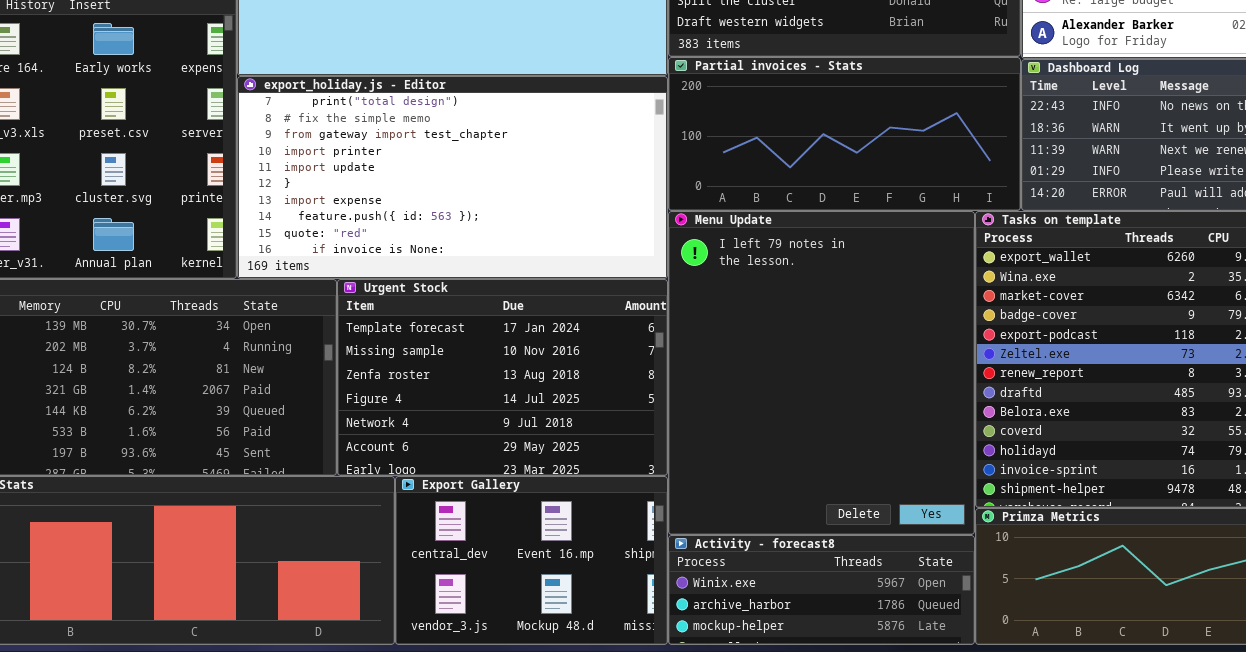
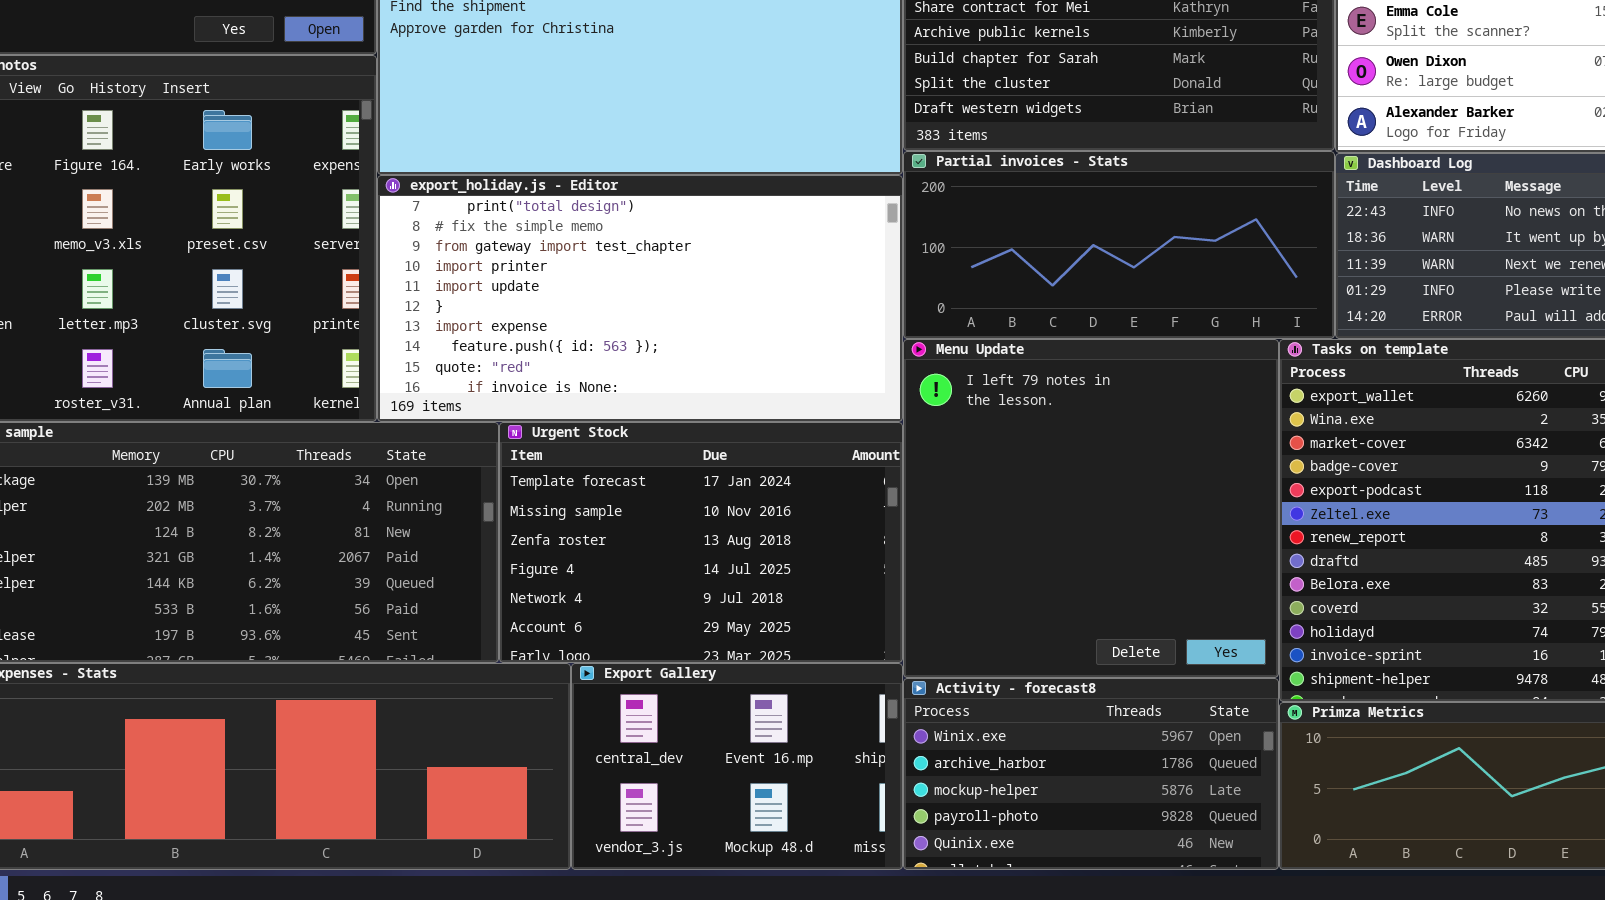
Menu Update: [668,211,975,535] -> [903,339,1279,678], resized
Activity - forecast8: [668,535,975,645] -> [903,678,1279,870], resized

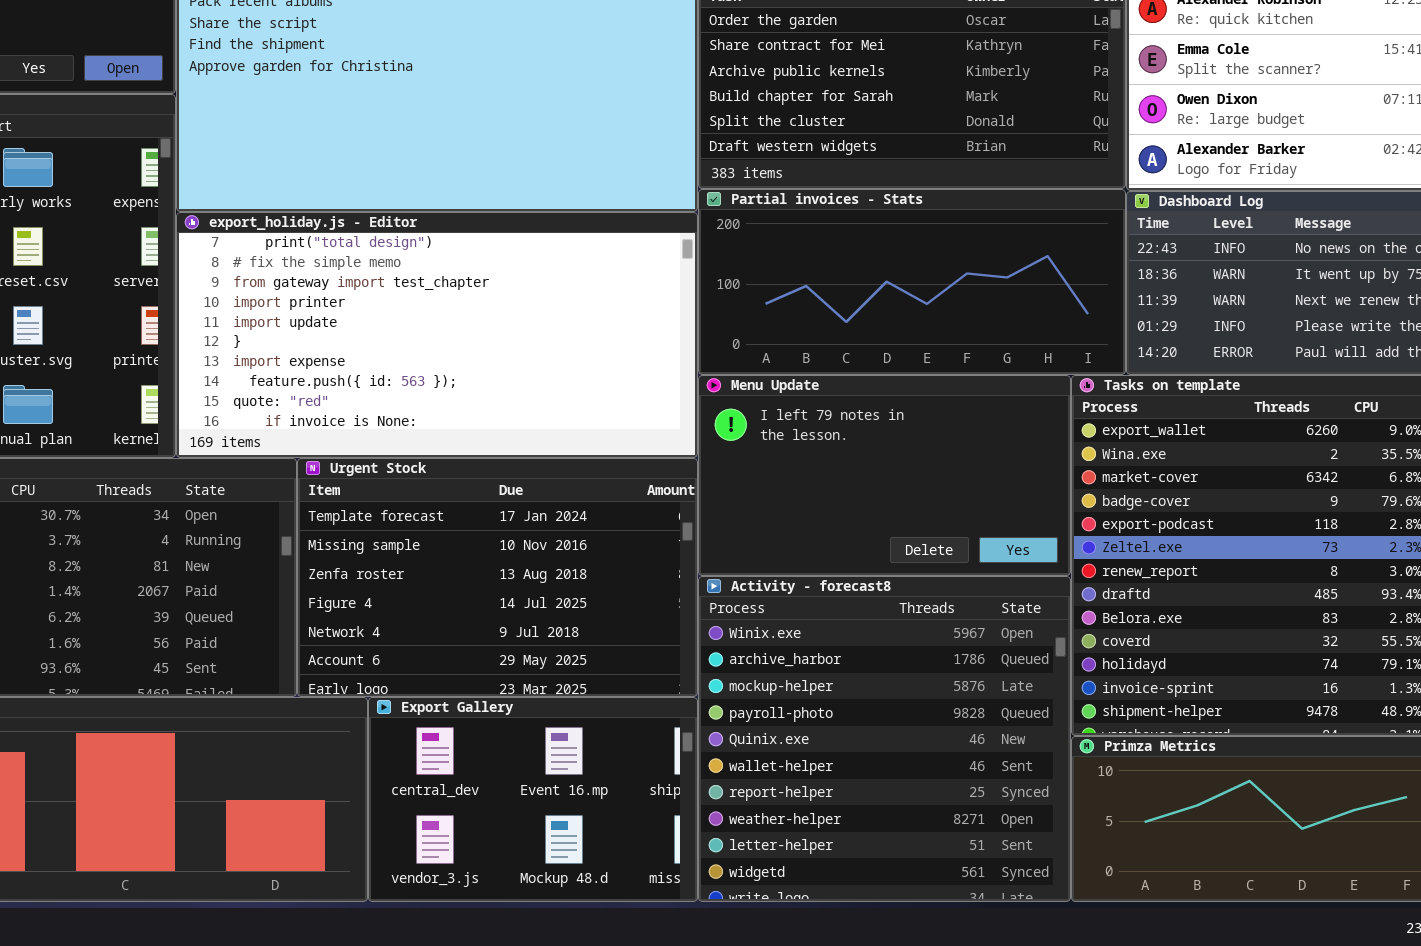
Menu Update: [903,339,1279,678] -> [698,375,1071,576], resized
Activity - forecast8: [903,678,1279,870] -> [698,576,1071,902], resized

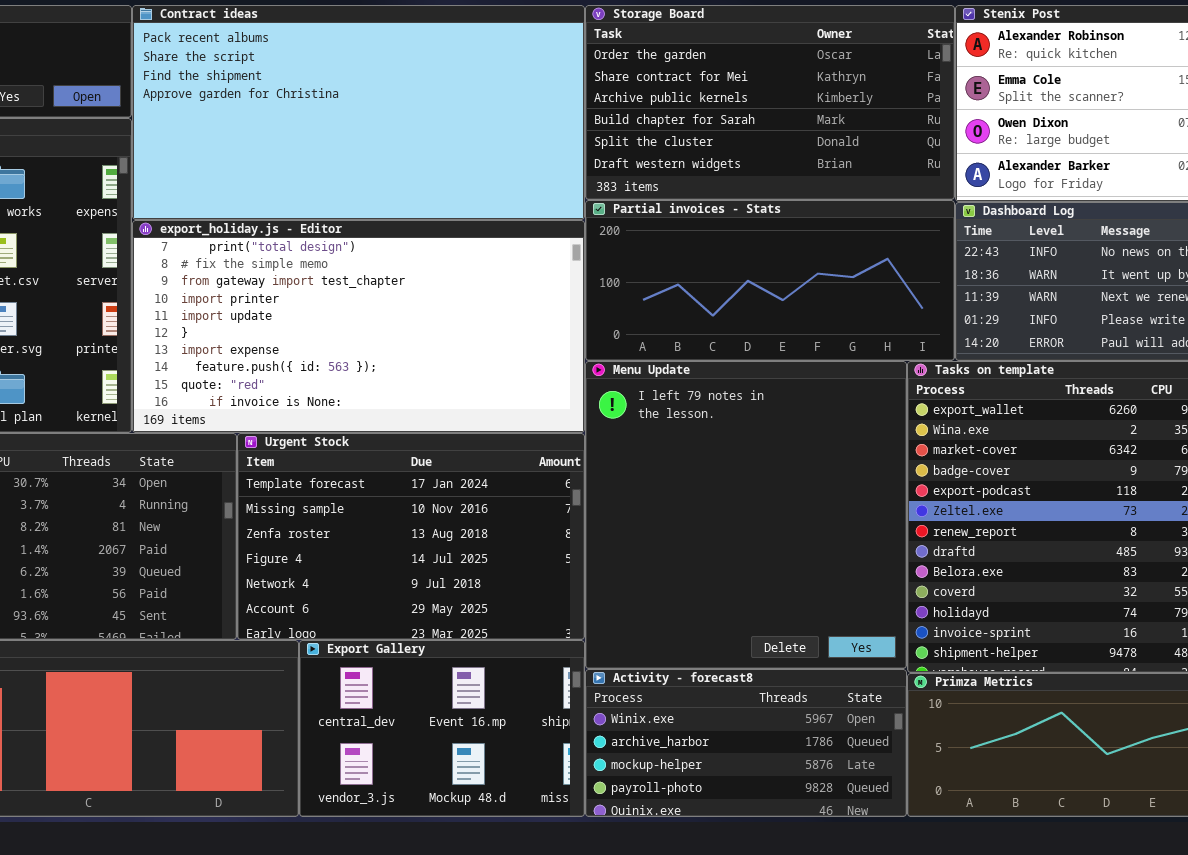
Menu Update: [698,375,1071,576] -> [585,361,907,669], resized
Activity - forecast8: [698,576,1071,902] -> [585,669,907,817], resized

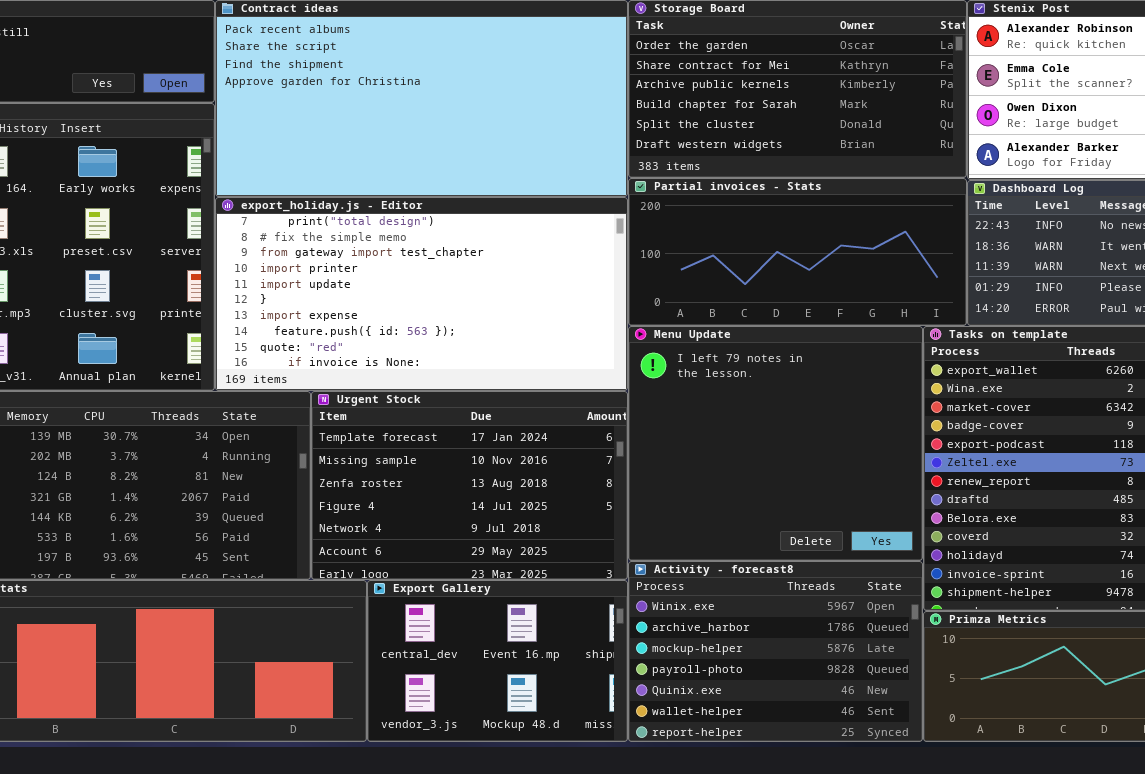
Menu Update: [585,361,907,669] -> [628,326,923,561], resized
Activity - forecast8: [585,669,907,817] -> [628,561,923,742], resized

